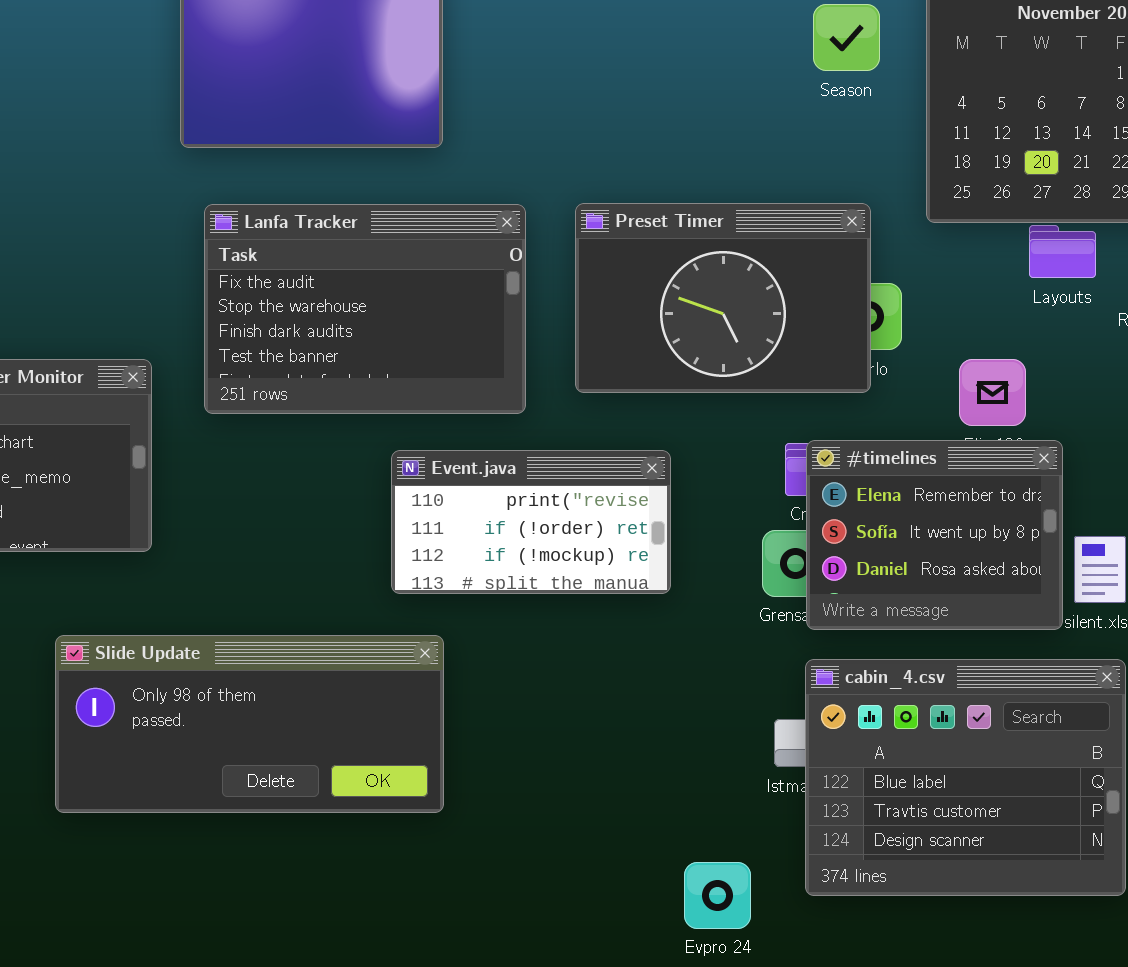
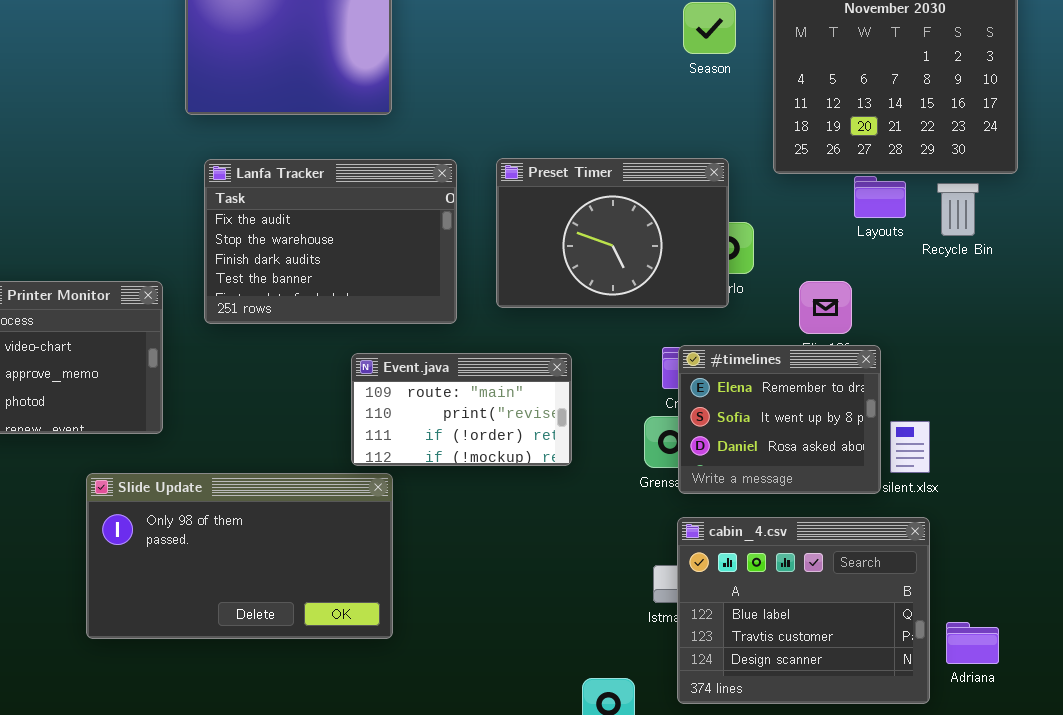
Event.java: [391,450,671,594] -> [351,353,572,466], scrolled up 1 row
Slide Update: [55,635,444,813] -> [86,473,393,639], resized

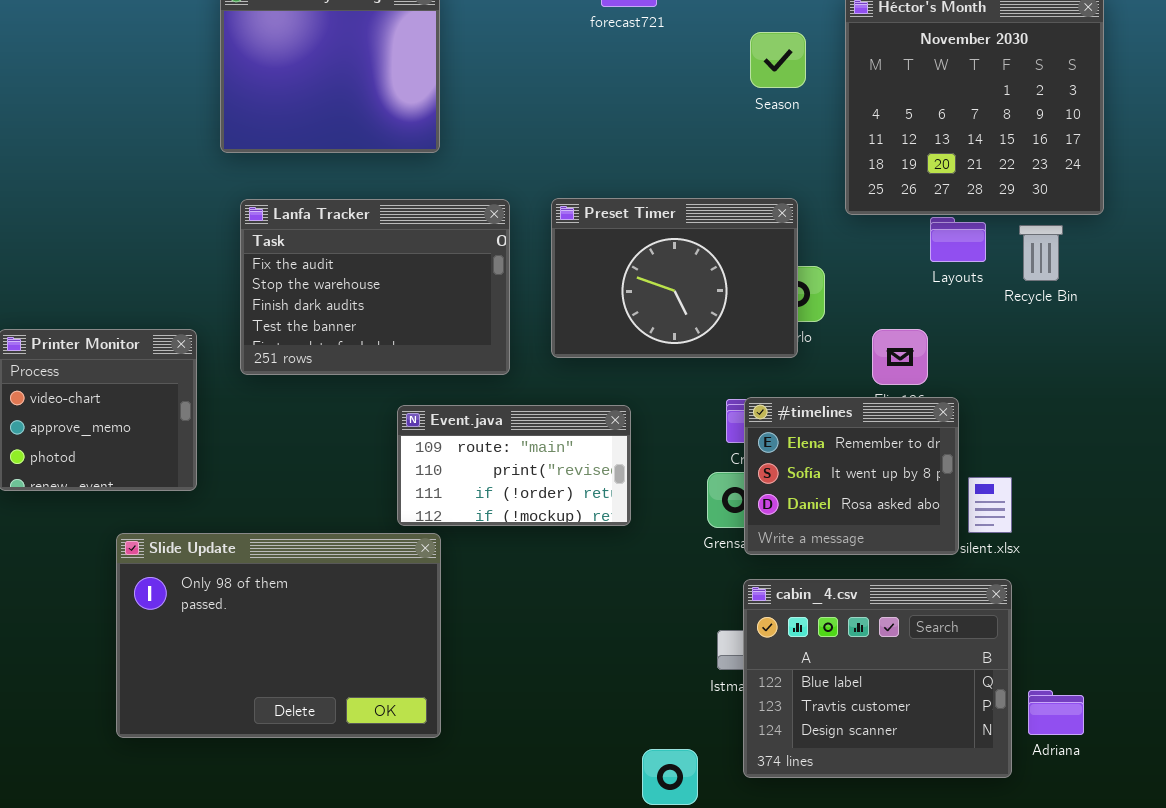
Slide Update: [86,473,393,639] -> [116,533,441,738], resized

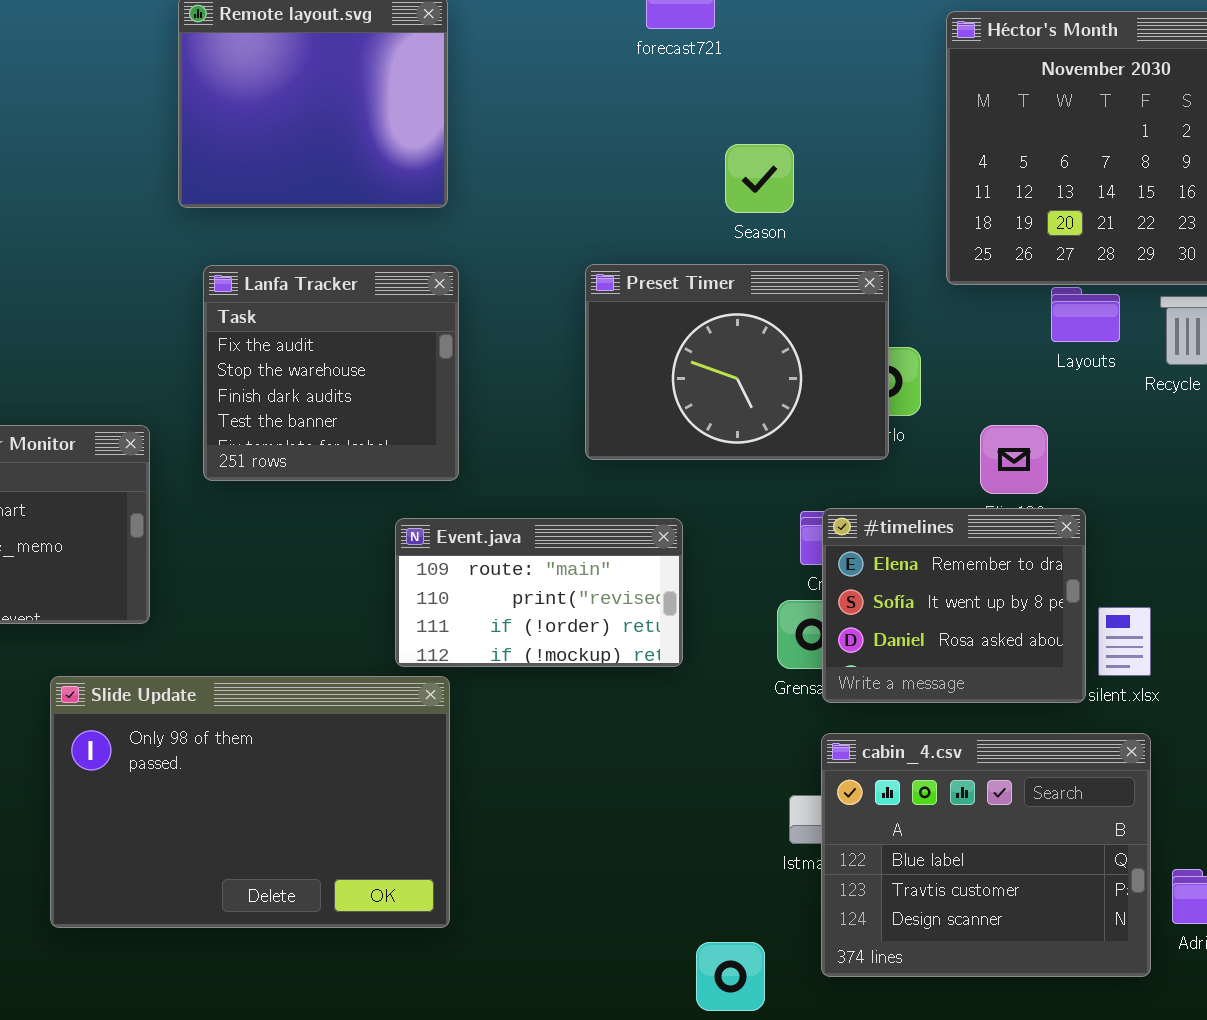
Season: [750,32,806,88] -> [725,144,794,213], moved
Lanfa Tracker: [240,199,510,375] -> [203,265,459,481], resized

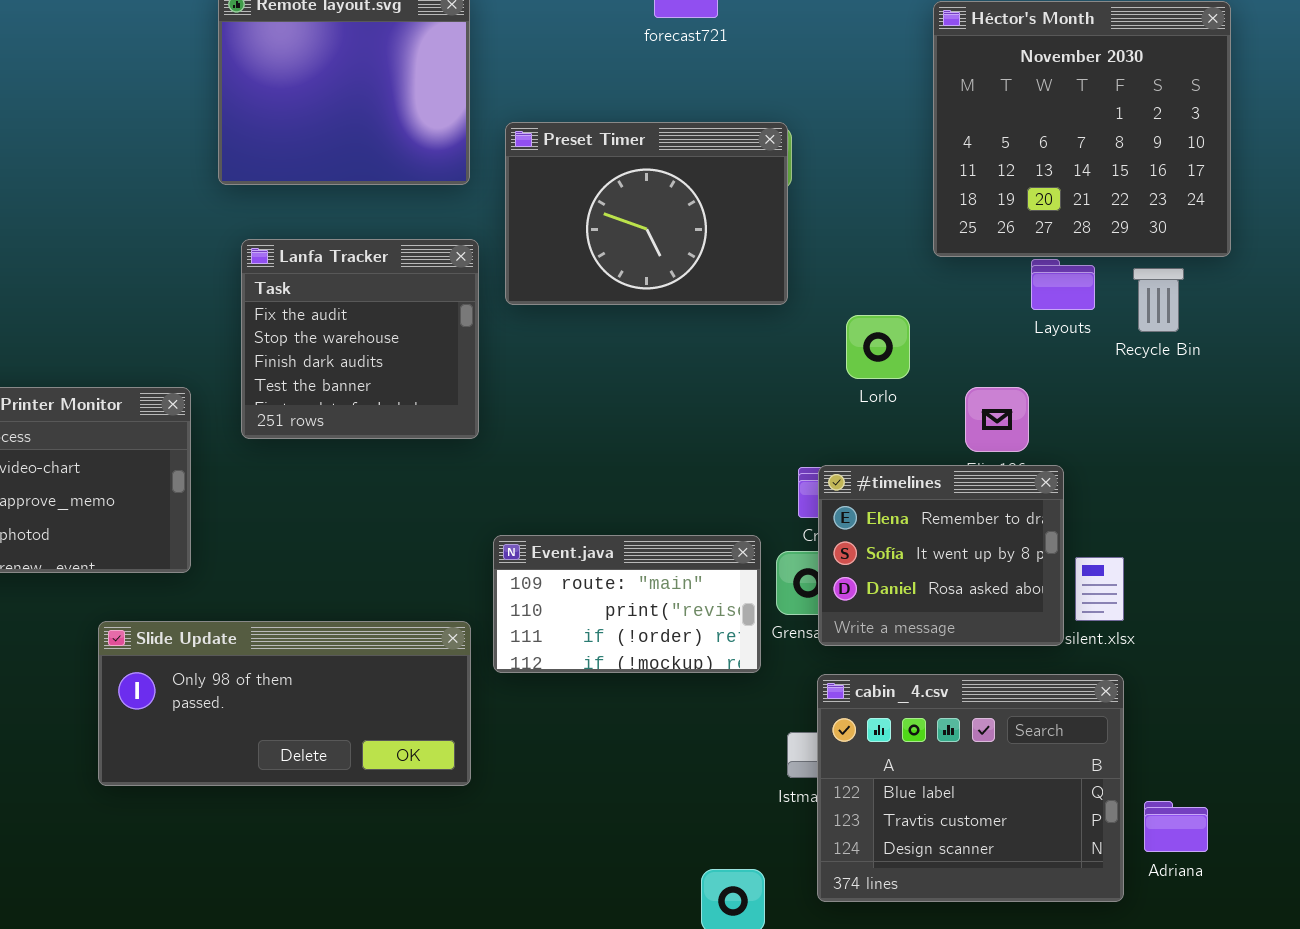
Preset Timer: [585,264,889,460] -> [505,122,788,305], moved
Event.java: [395,518,683,667] -> [493,535,761,673], moved
Slide Update: [50,676,450,928] -> [98,621,471,786], resized

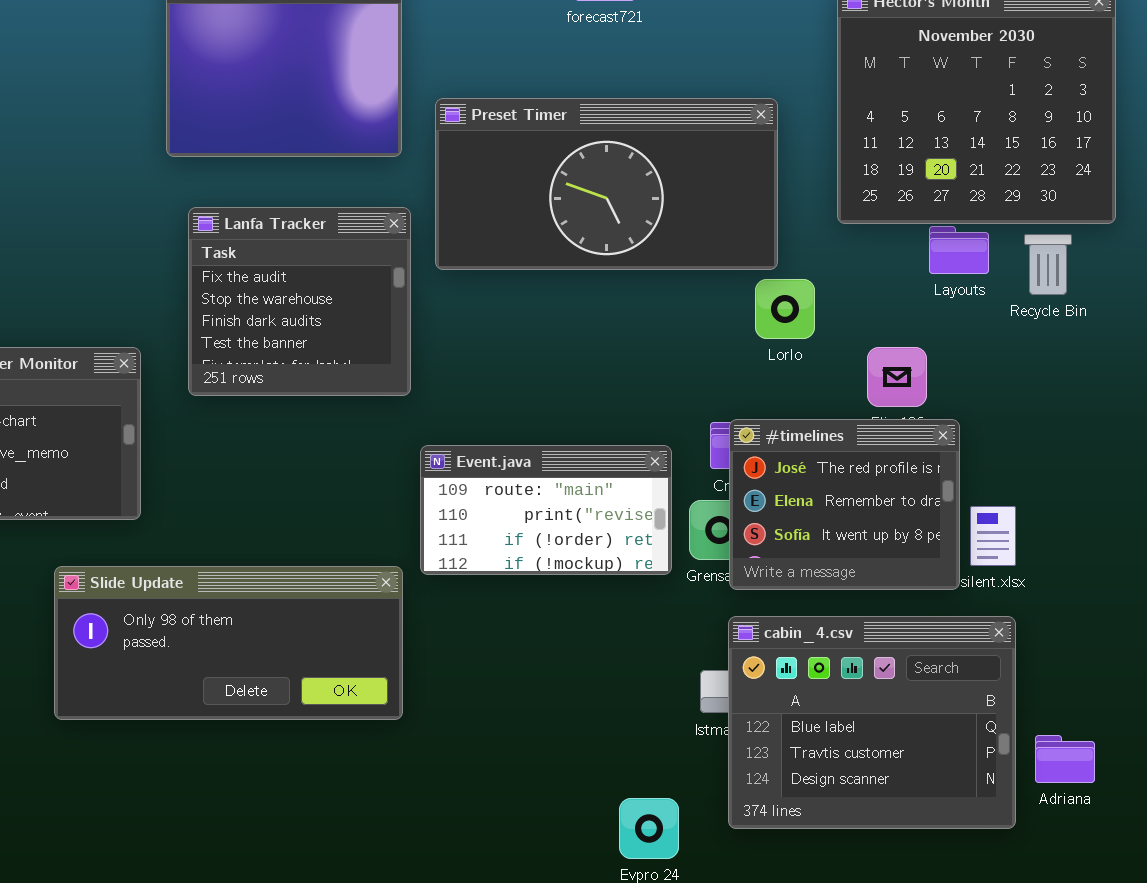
Preset Timer: [505,122,788,305] -> [435,98,778,270], resized
#timelines: [818,465,1064,646] -> [729,419,960,590], scrolled up 1 row
Event.java: [493,535,761,673] -> [420,445,672,575], moved

